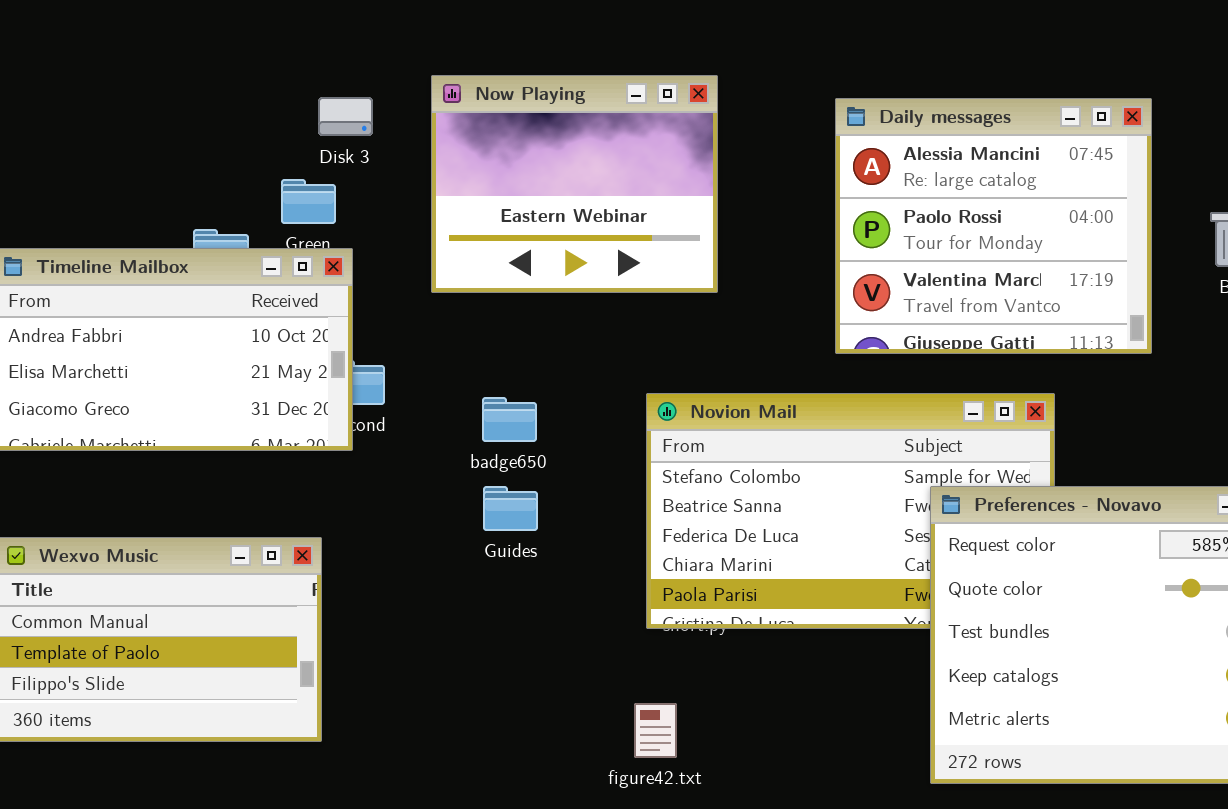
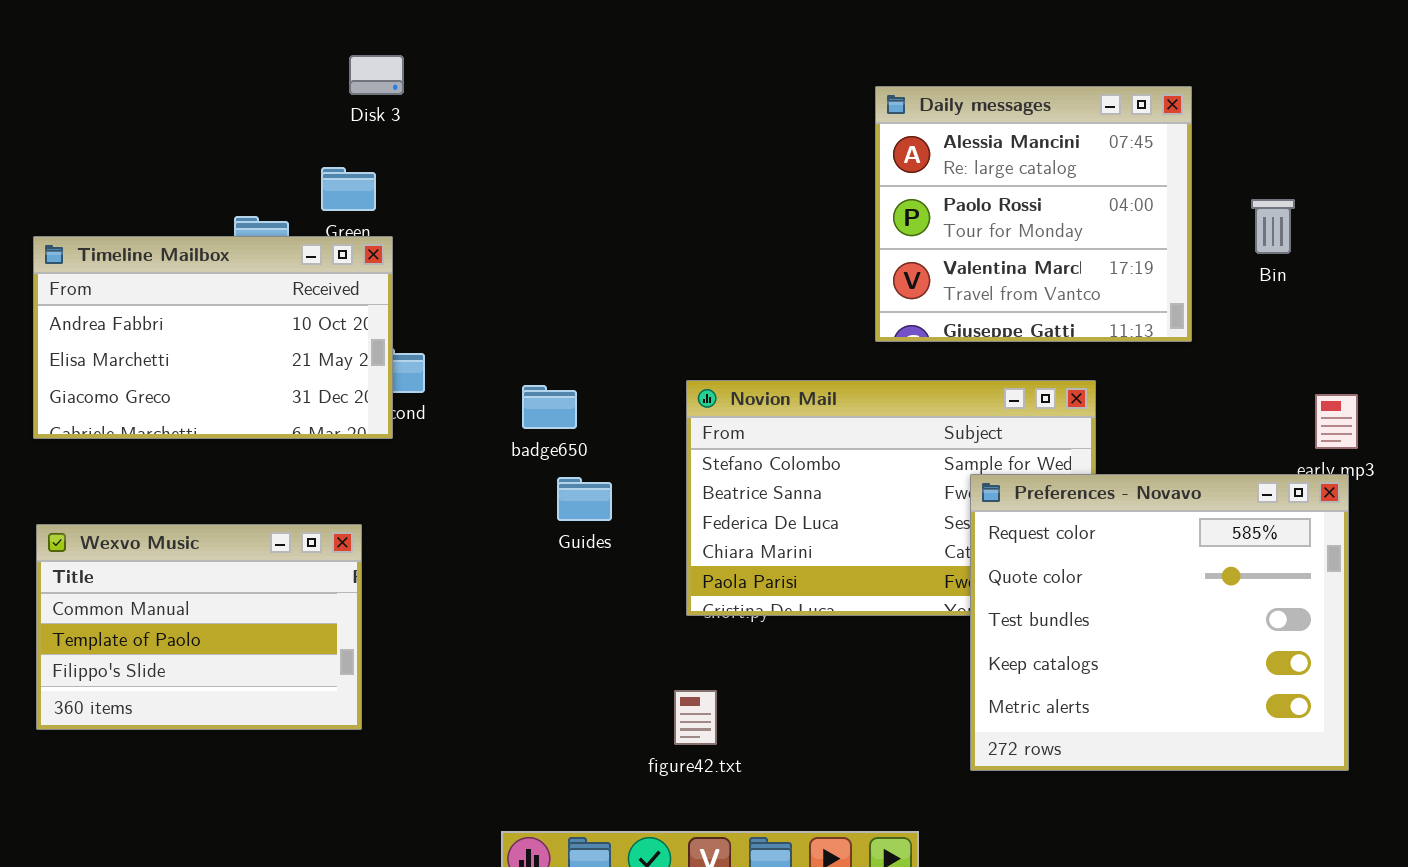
Now Playing: [431,75,718,293] -> none, closed
Disk 3: [318,97,373,136] -> [349,55,404,95], moved
Guides: [483,486,538,531] -> [557,477,612,521], moved

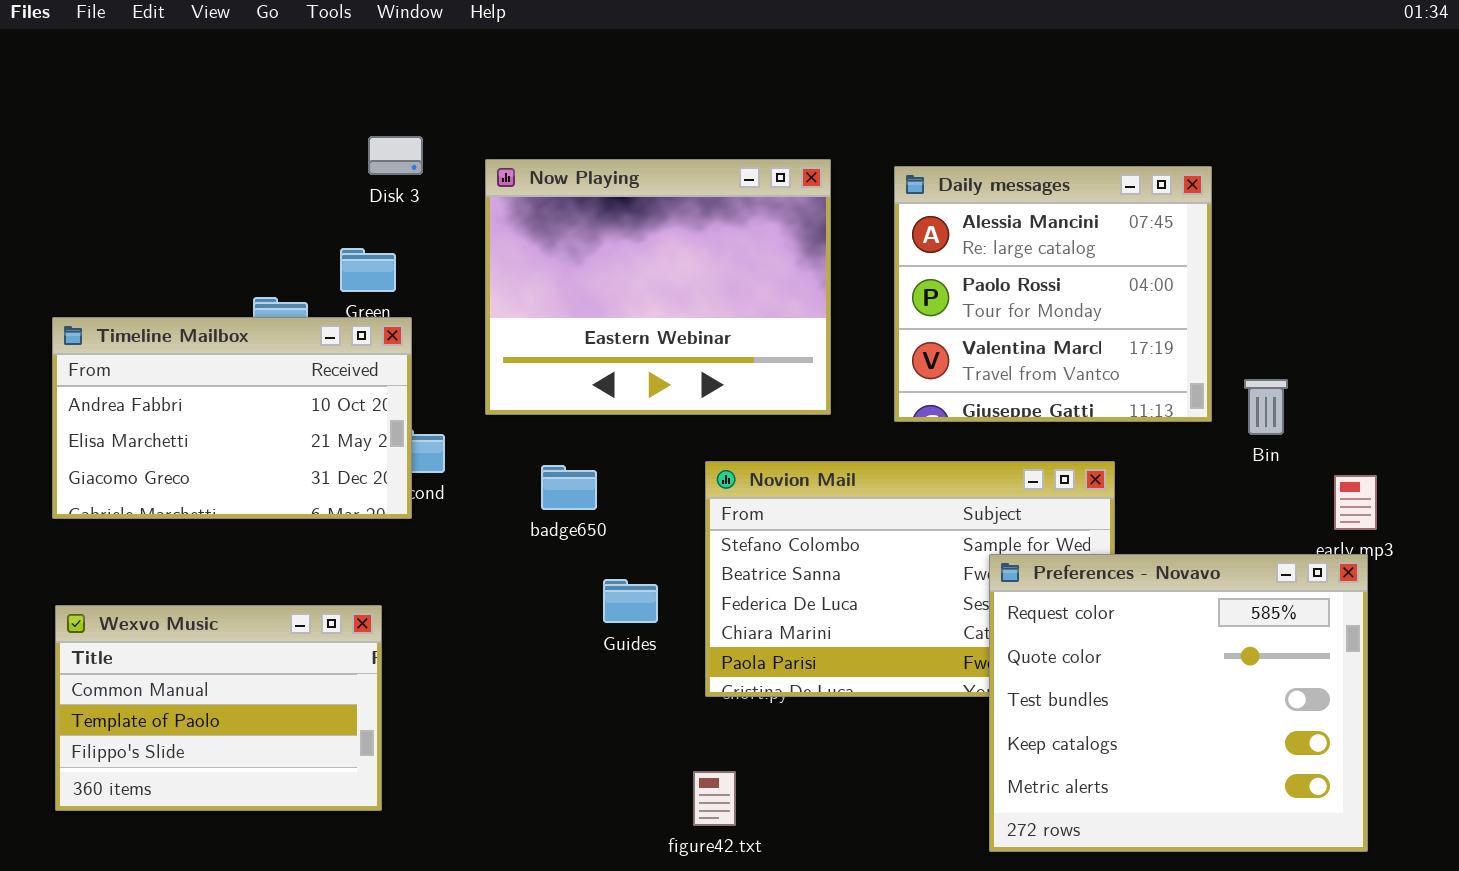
Now Playing: none -> [485,159,831,415], opened
Bin: [1251,199,1295,254] -> [1244,379,1288,435], moved
Guides: [557,477,612,521] -> [603,579,658,623], moved

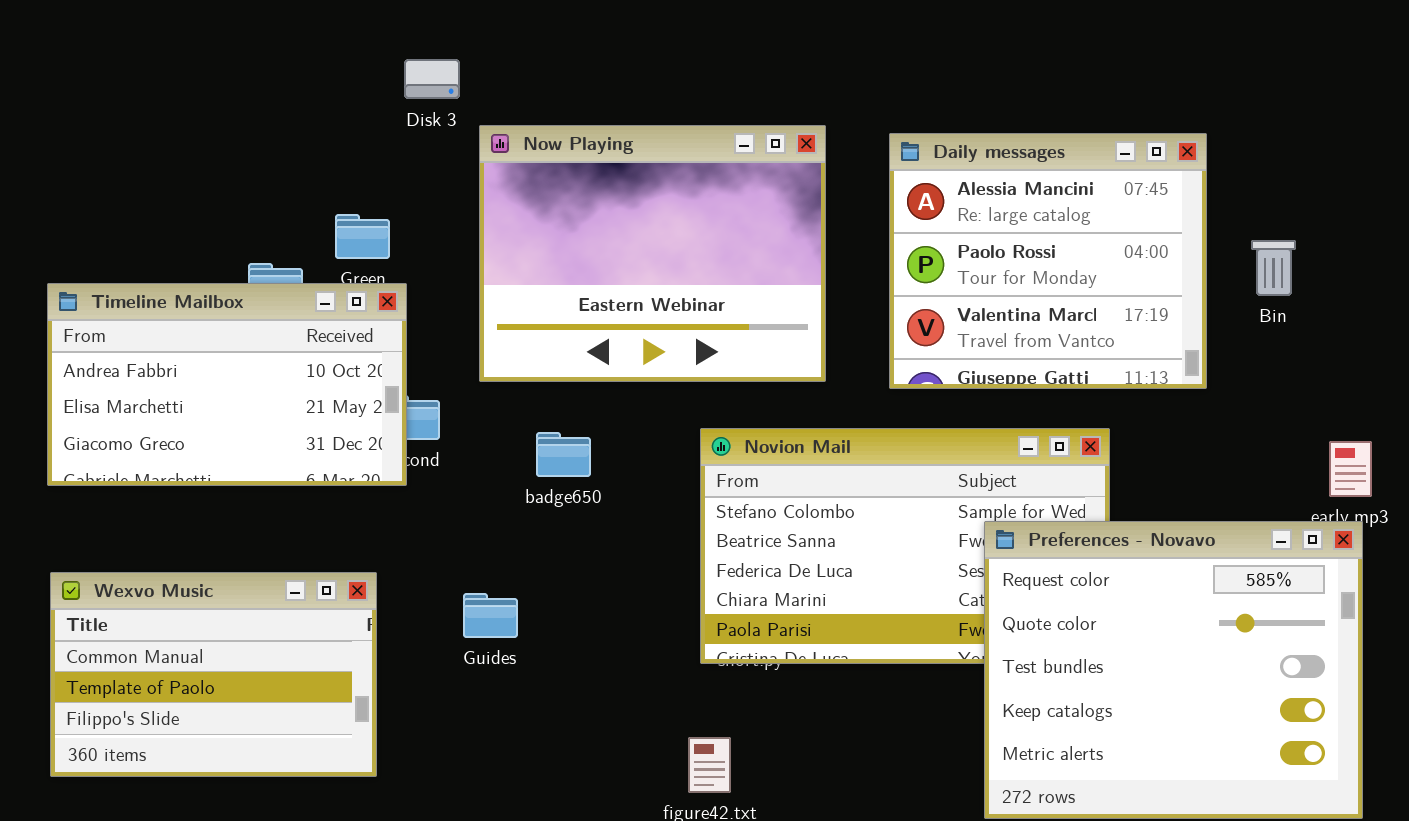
Disk 3: [368,136,423,175] -> [404,59,460,99], moved
Bin: [1244,379,1288,435] -> [1251,240,1296,296], moved
Guides: [603,579,658,623] -> [463,593,518,638], moved

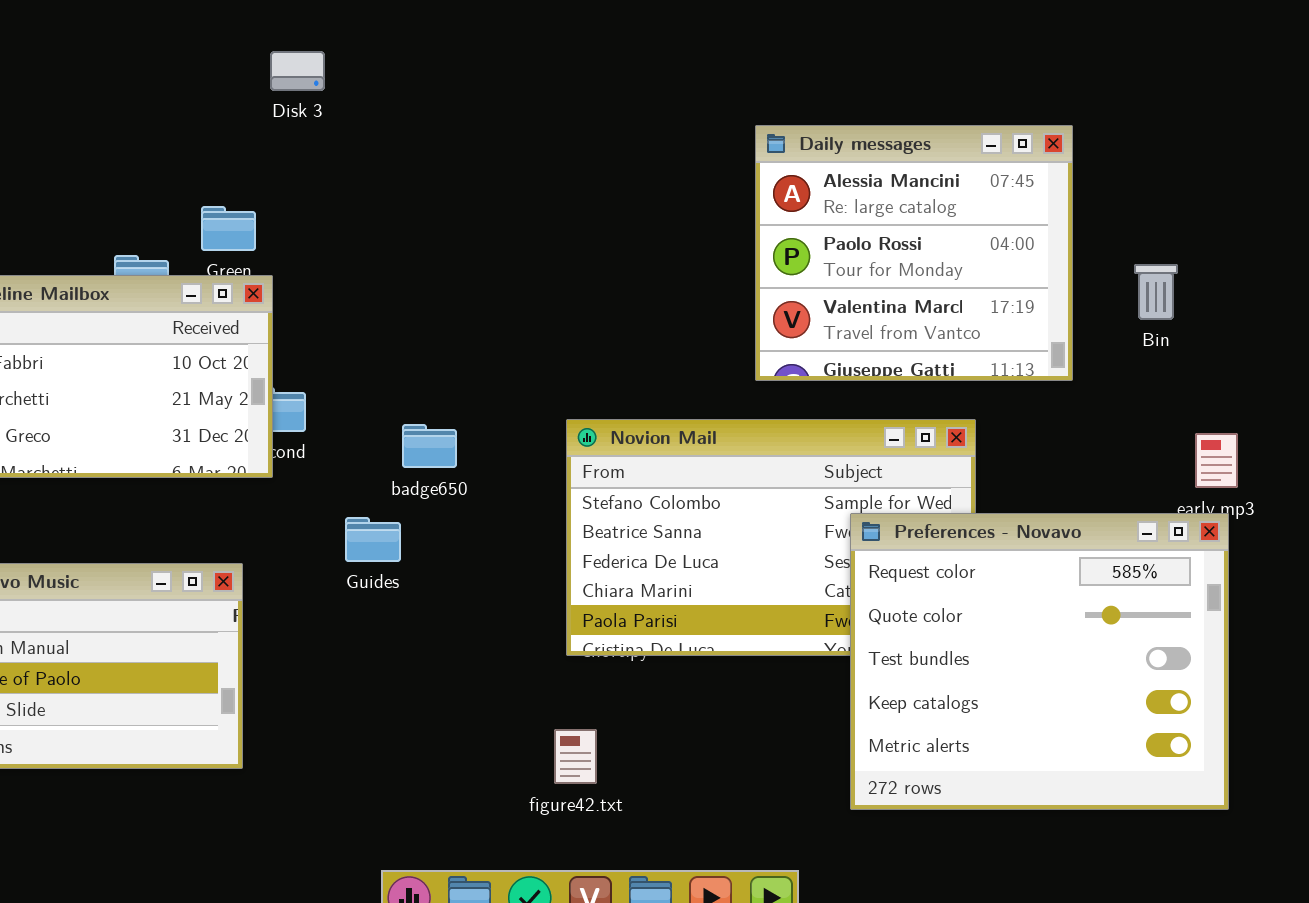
Now Playing: [479,125,826,382] -> none, closed
Bin: [1251,240,1296,296] -> [1134,264,1178,320], moved
Guides: [463,593,518,638] -> [345,517,401,562], moved

